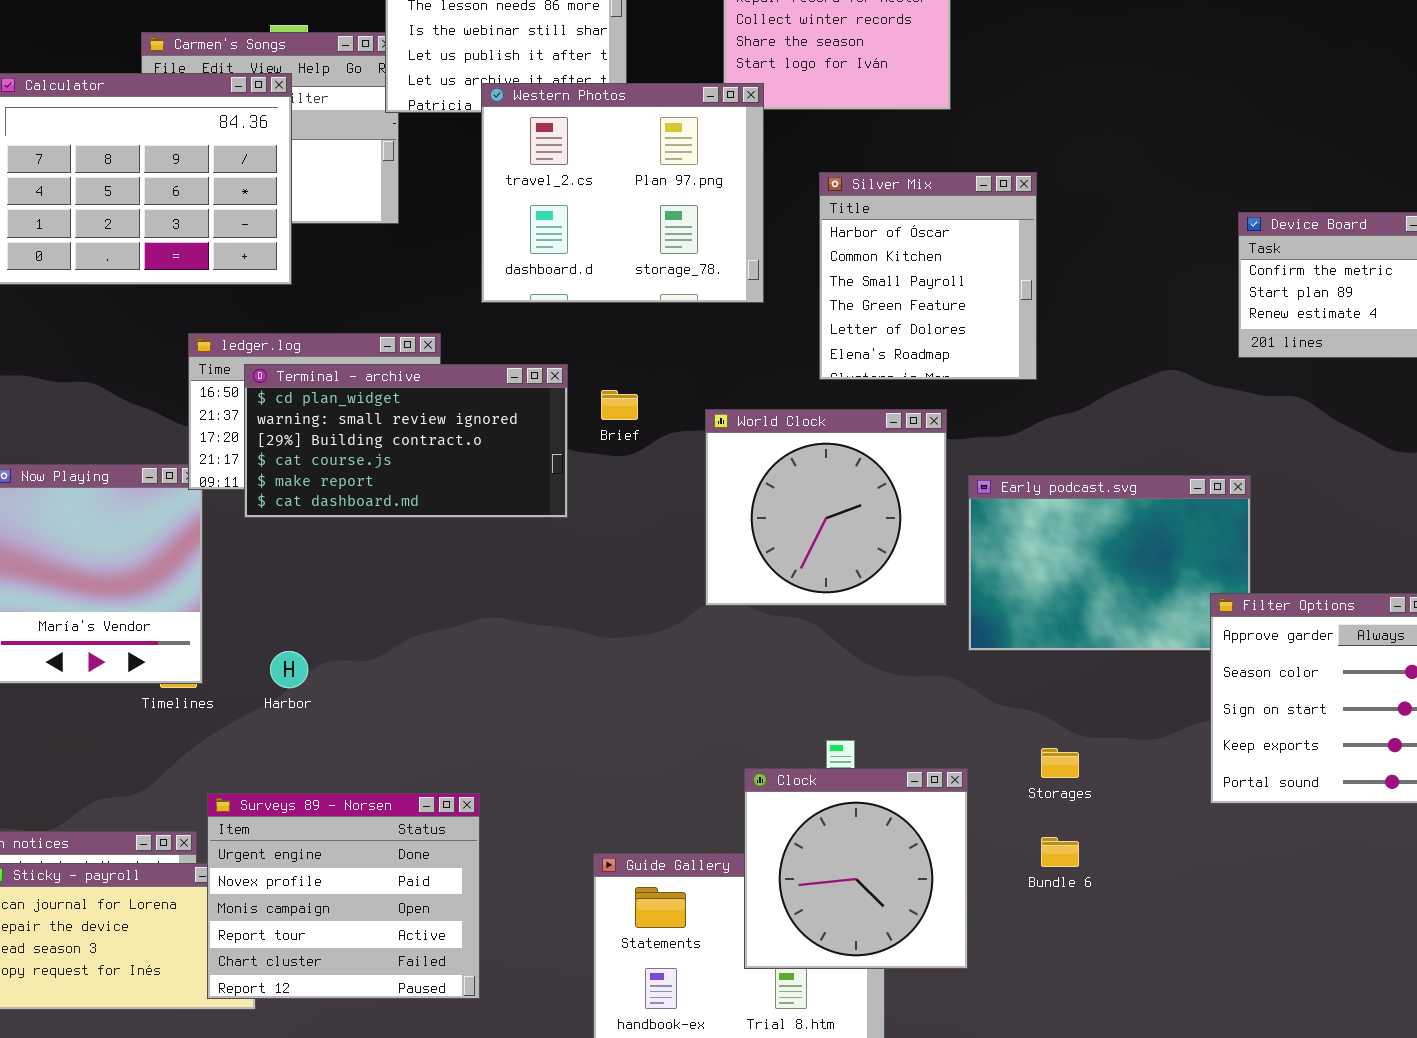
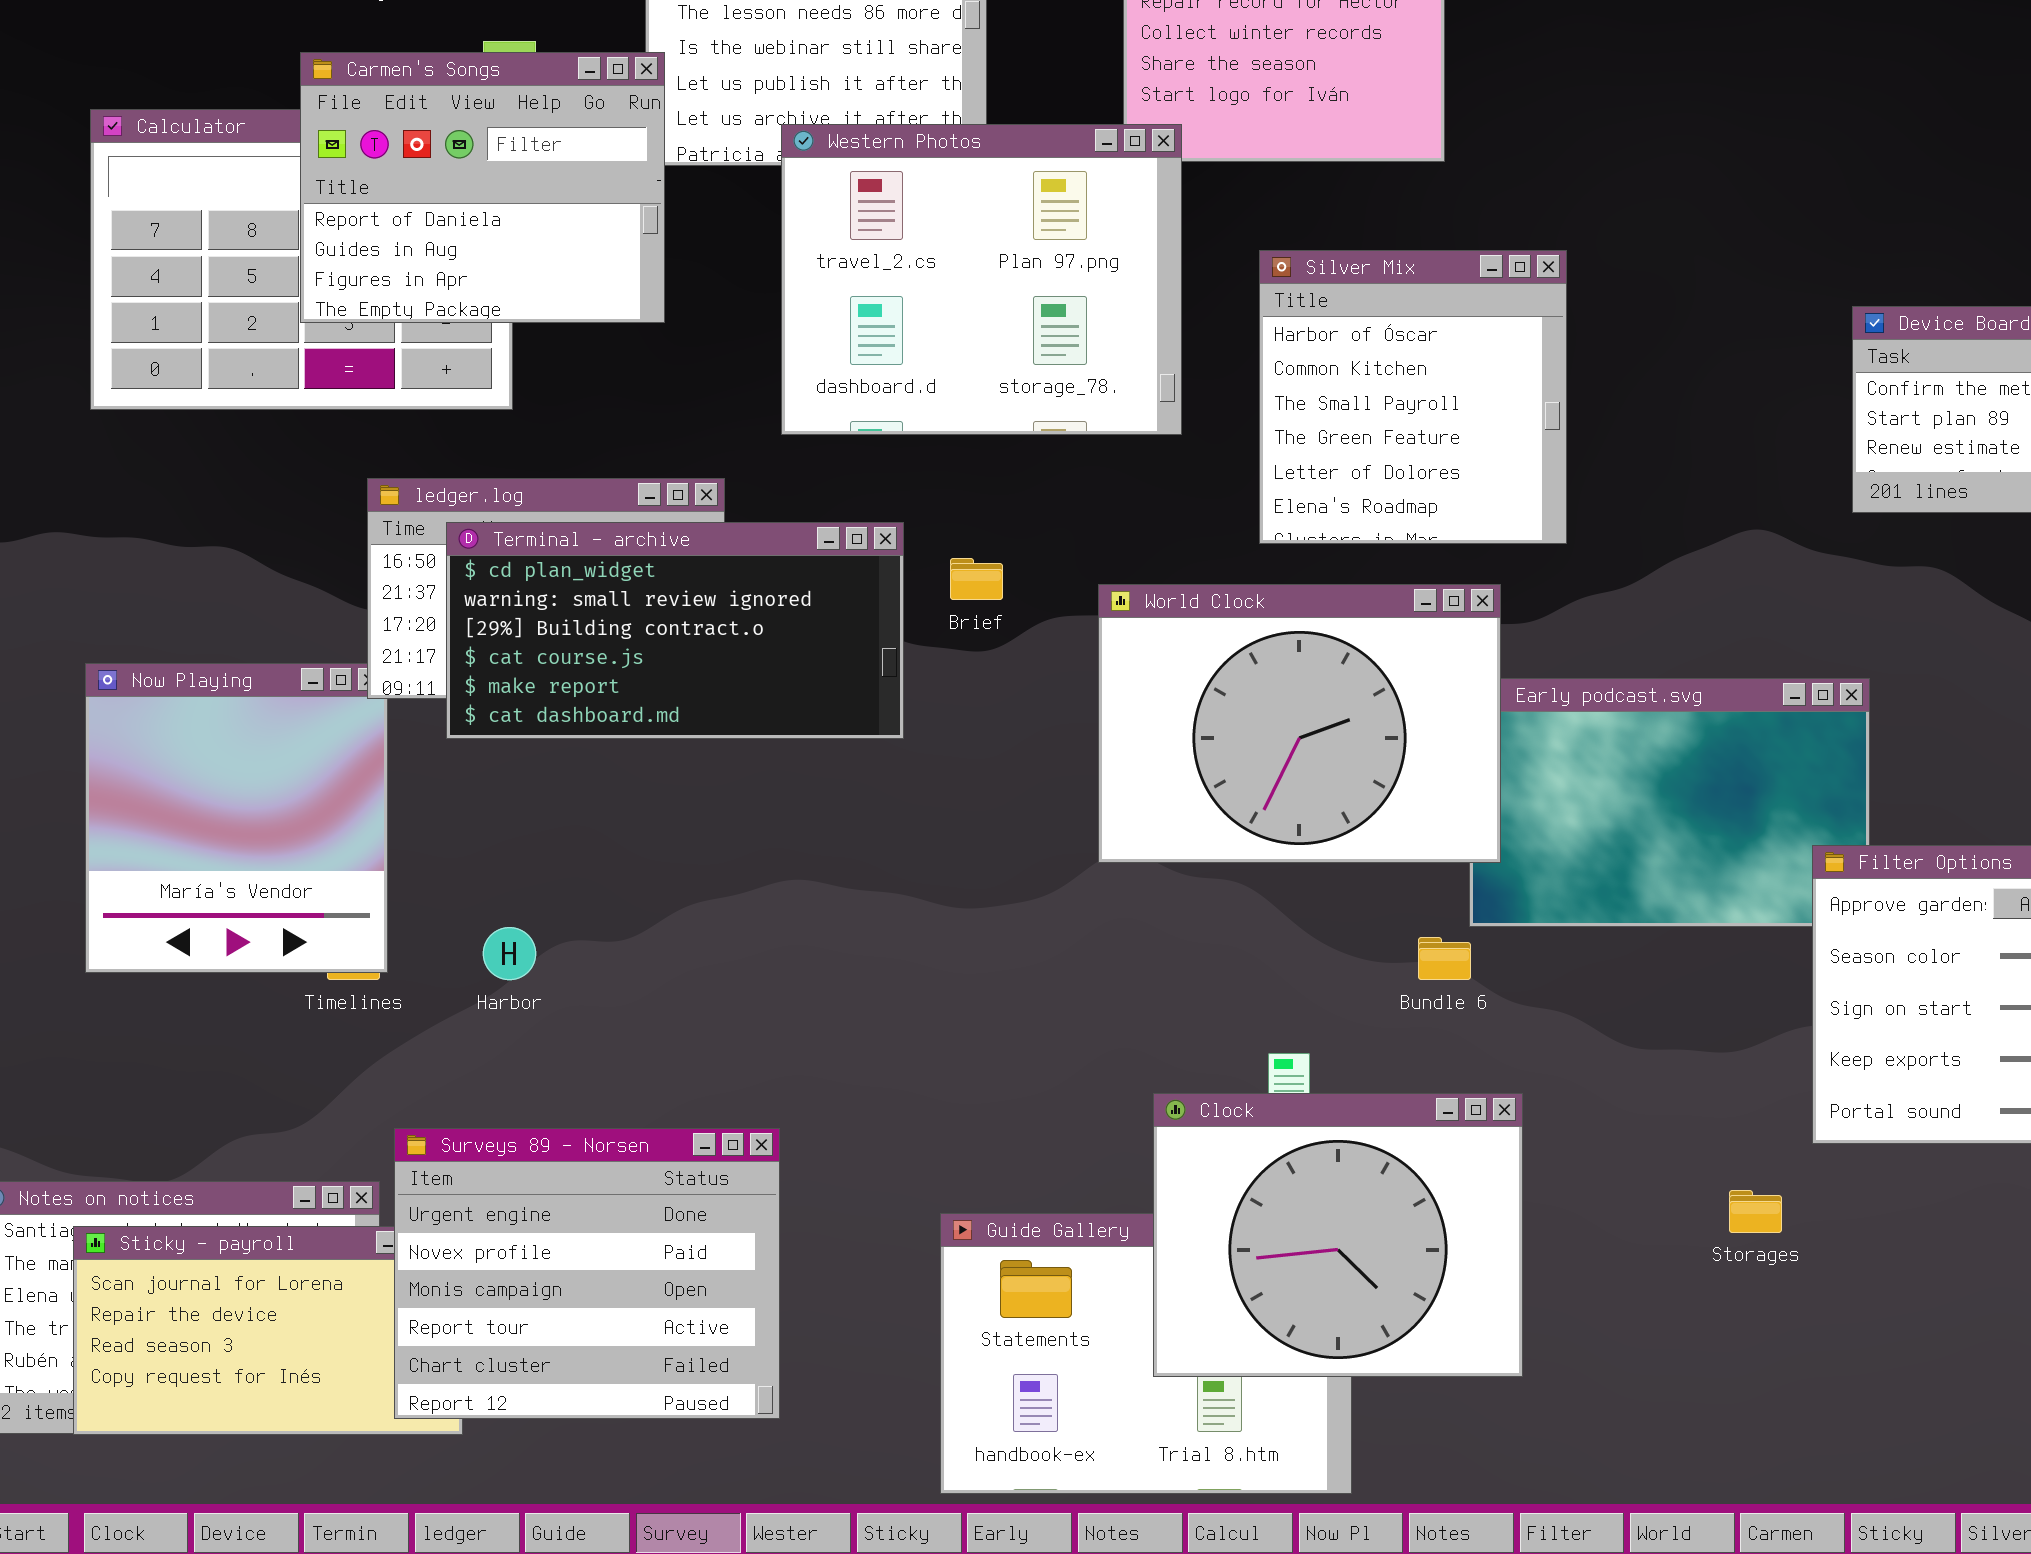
Carmen's Songs: [141,32,399,224] -> [300,52,665,323], raised
World Clock: [705,409,947,606] -> [1098,584,1501,863], resized
Storages: [1041,748,1079,778] -> [1729,1190,1782,1233], moved
Clock: [744,768,968,969] -> [1153,1093,1523,1377], resized
Bundle 6: [1041,837,1079,867] -> [1418,937,1471,980], moved

